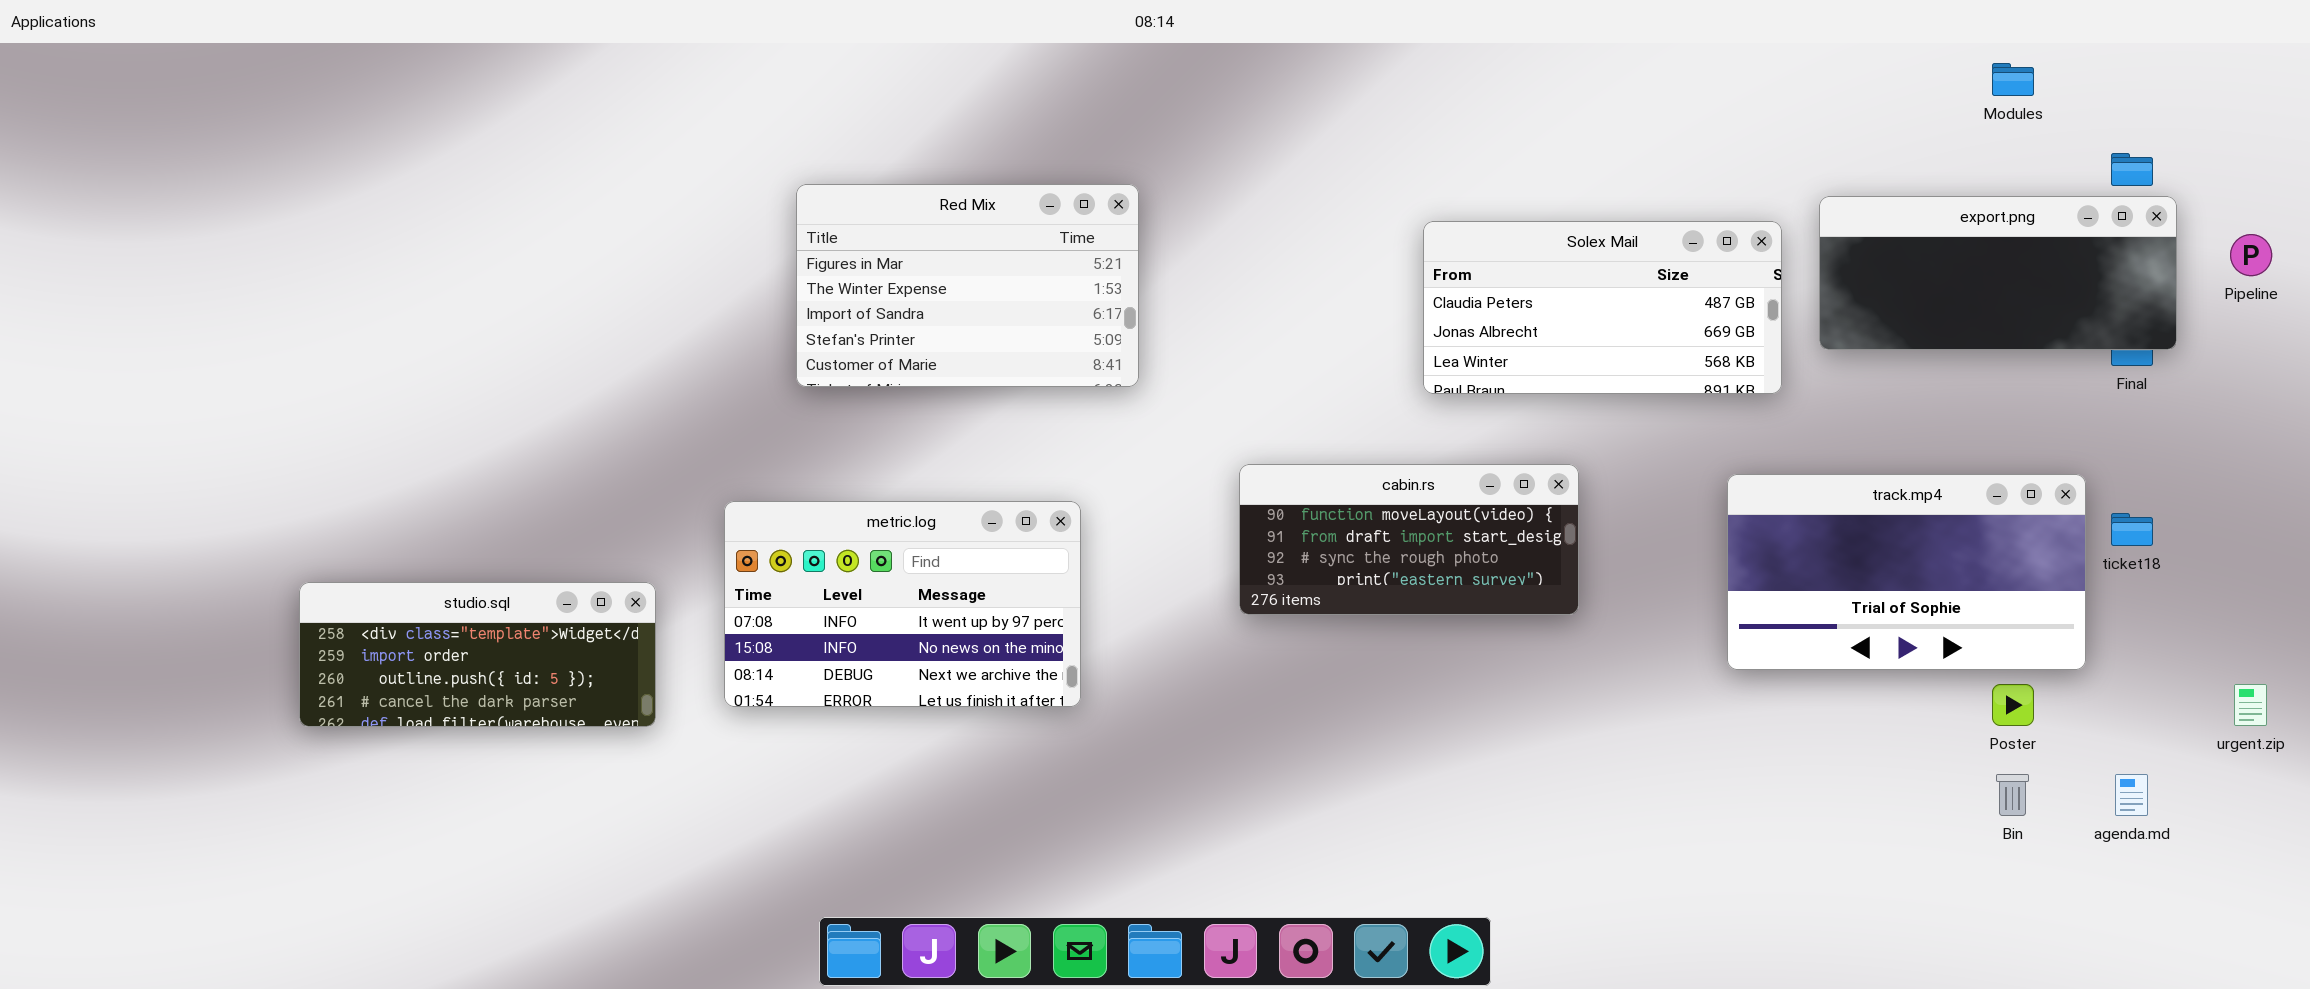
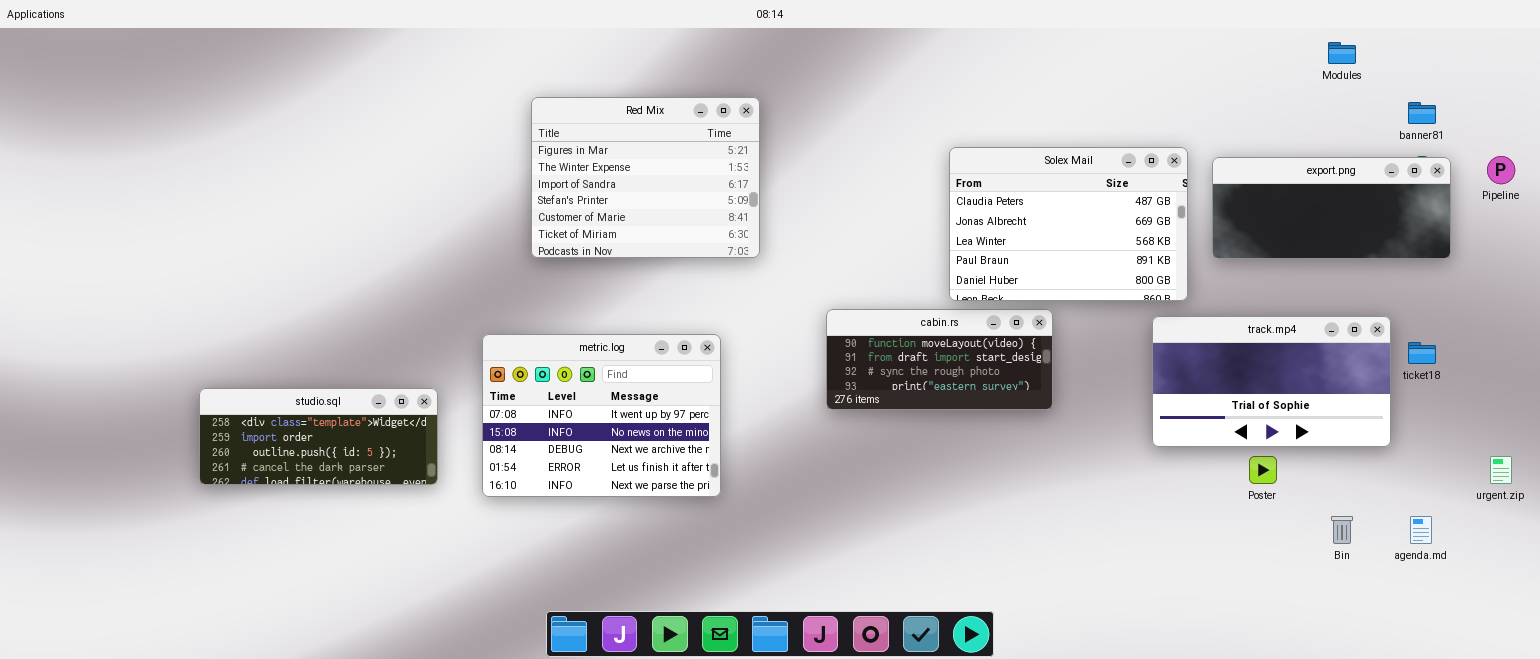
Red Mix: [796,184,1139,387] -> [531,97,760,258], resized
export.png: [1819,196,2177,350] -> [1212,157,1451,259], moved
Solex Mail: [1423,221,1782,394] -> [949,147,1188,301], resized
metric.log: [724,501,1081,707] -> [482,334,721,497], resized
Poster: [1992,684,2034,726] -> [1249,456,1277,484], moved

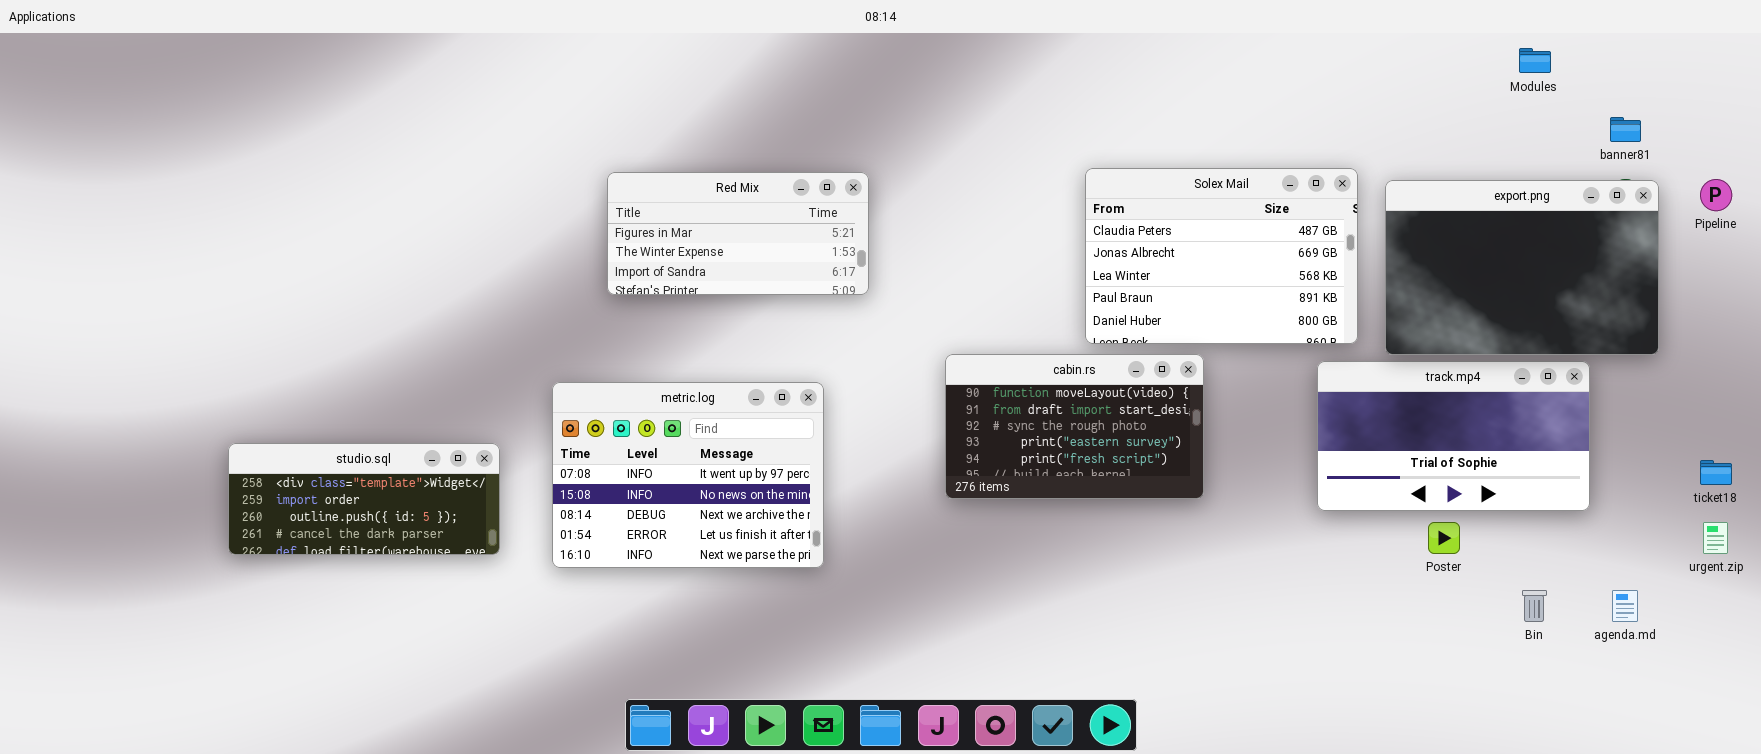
Red Mix: [531,97,760,258] -> [607,172,869,295], resized
export.png: [1212,157,1451,259] -> [1385,180,1659,355], resized
cabin.rs: [826,309,1053,410] -> [945,354,1204,499], resized
ticket18: [1408,342,1436,364] -> [1700,460,1732,485], moved

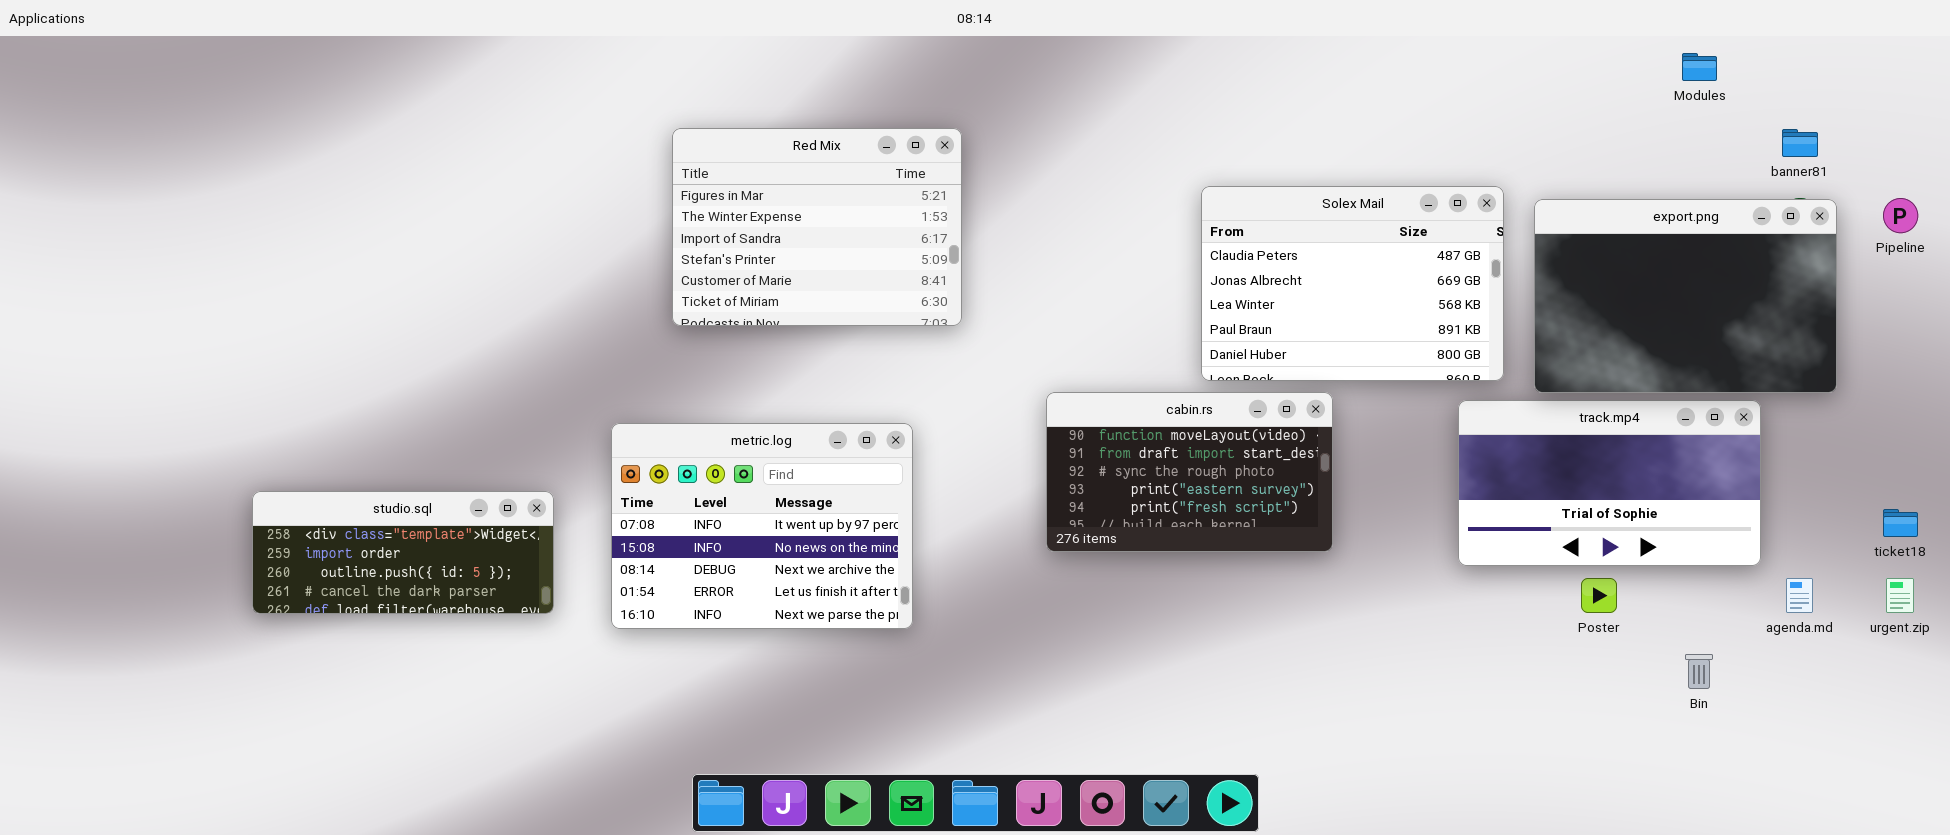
Red Mix: [607,172,869,295] -> [672,128,962,326], resized
agenda.md: [1612,590,1638,622] -> [1786,578,1813,613], moved

